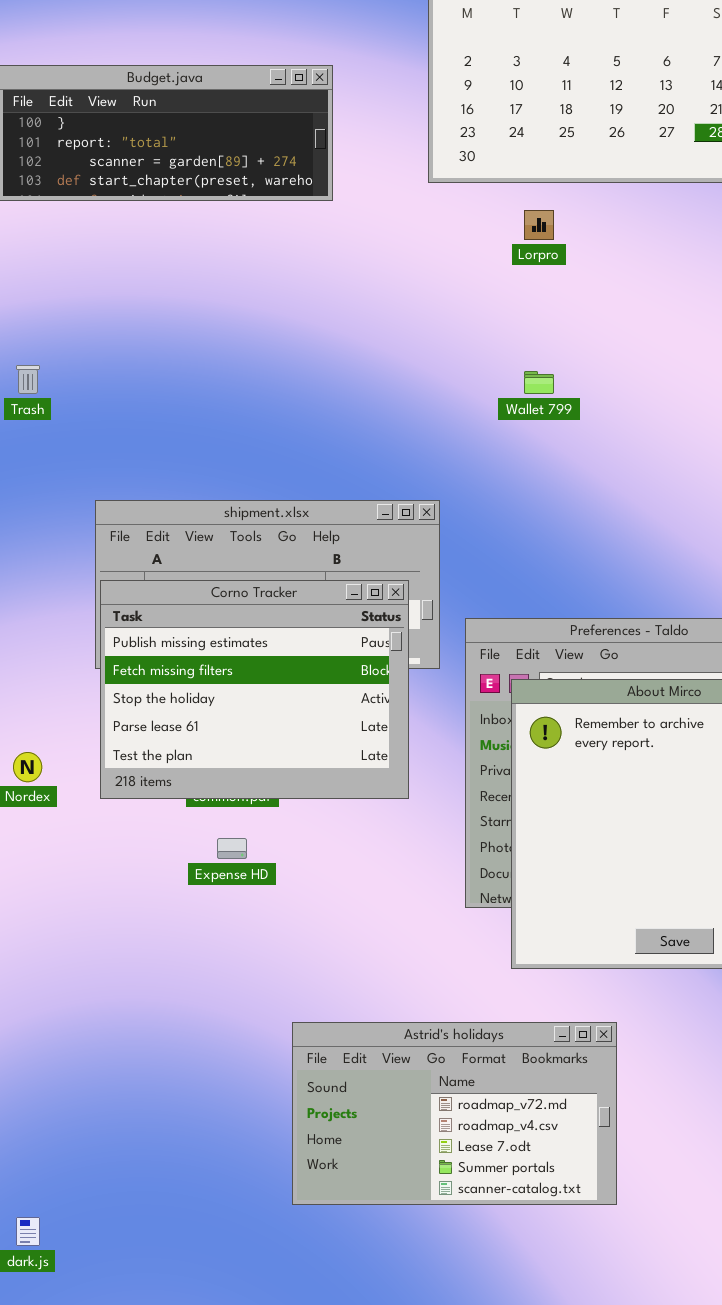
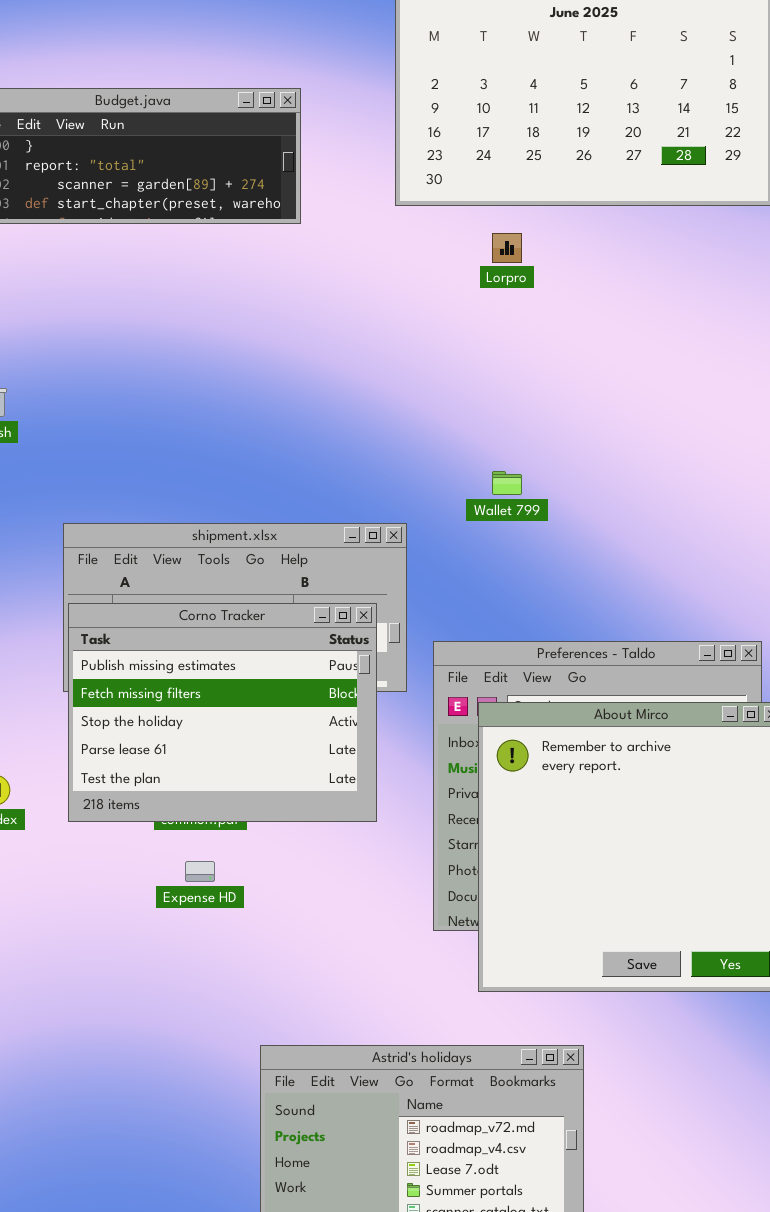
Wallet 799: [524,371,554,394] -> [492,471,522,495], moved

